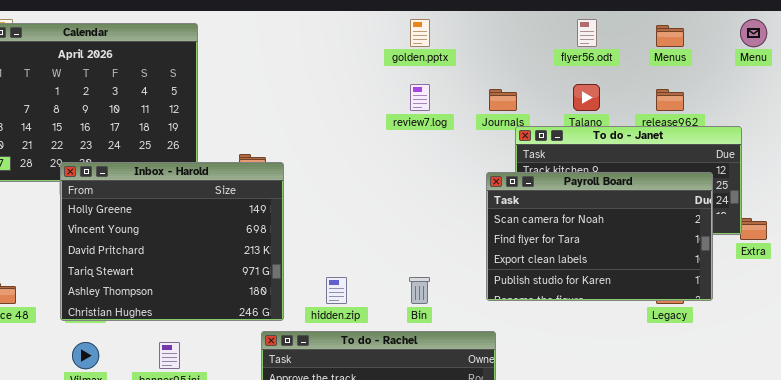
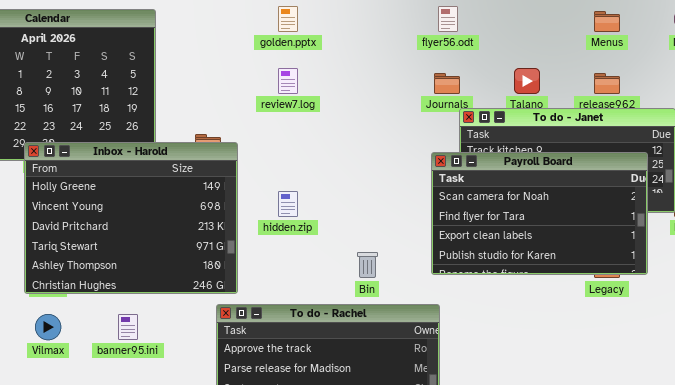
golden.pptx: [410,19,430,47] -> [278,6,298,32], moved
flyer56.odt: [577,19,597,47] -> [438,6,458,32], moved
review7.log: [410,84,430,111] -> [278,68,298,94], moved
hidden.zip: [326,277,347,304] -> [278,191,298,217], moved

